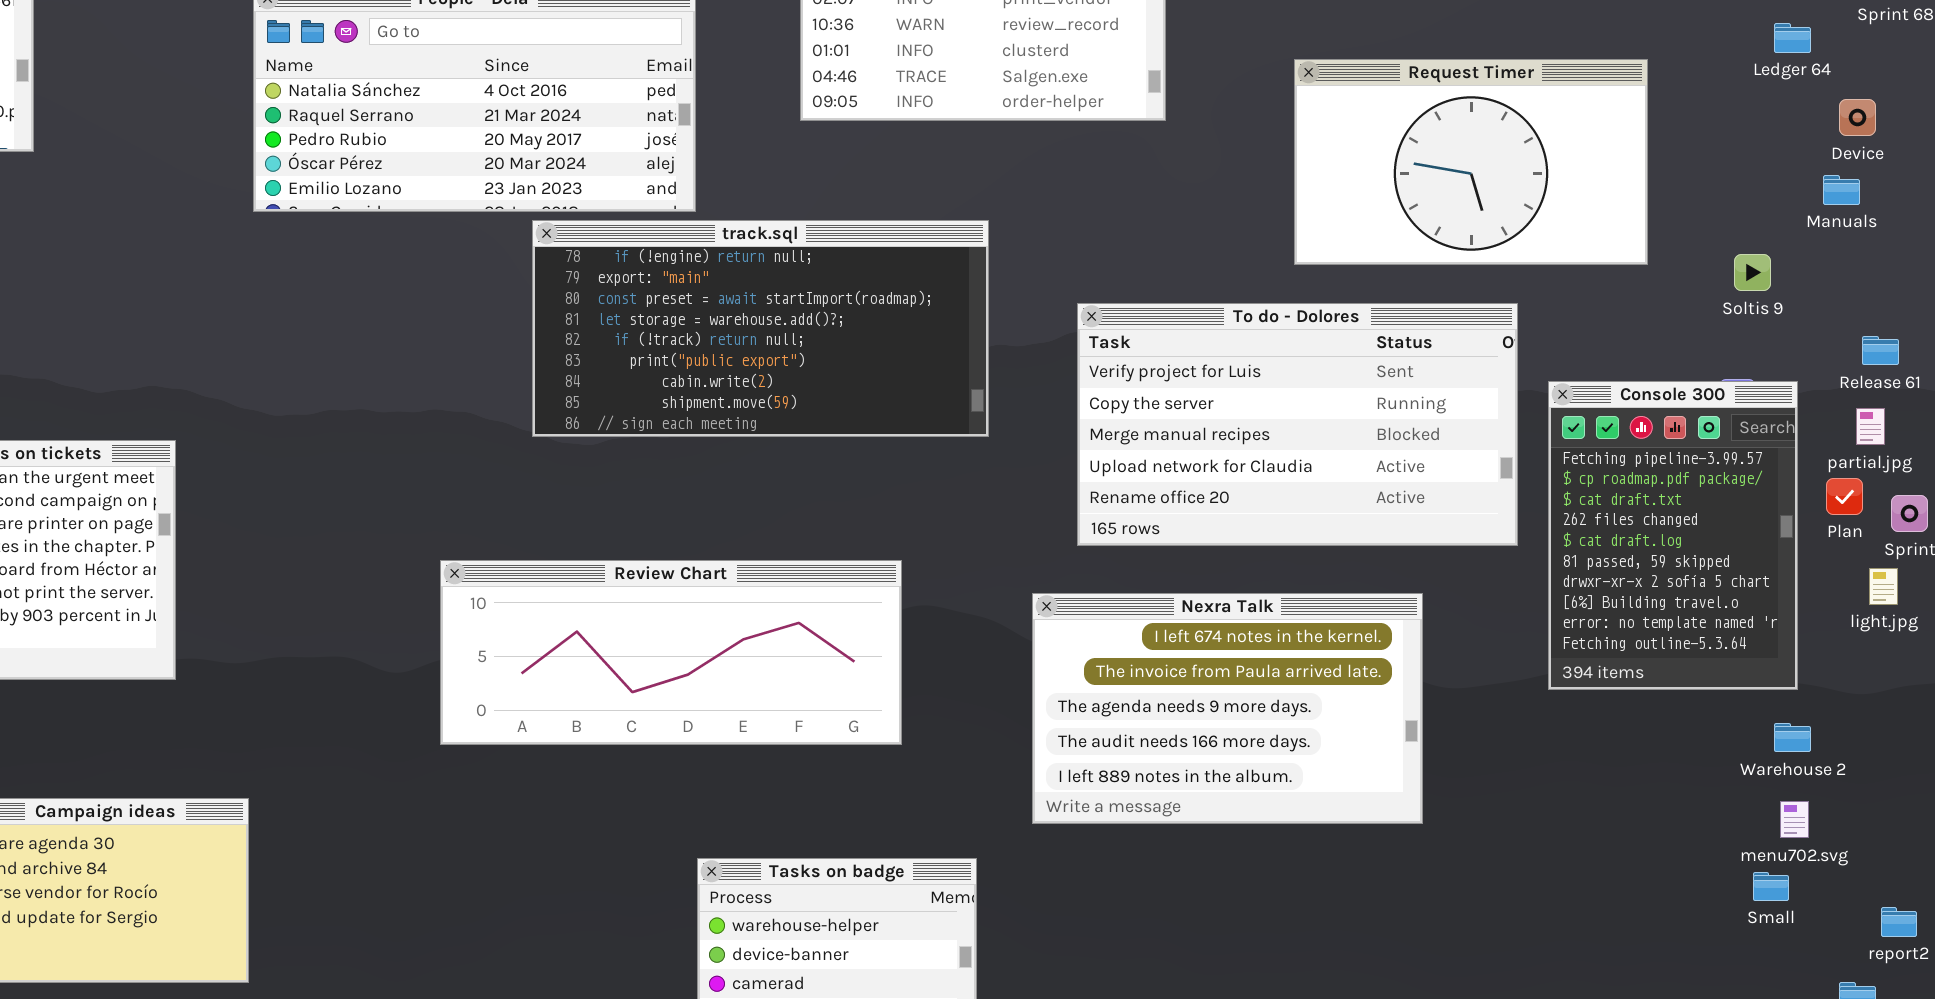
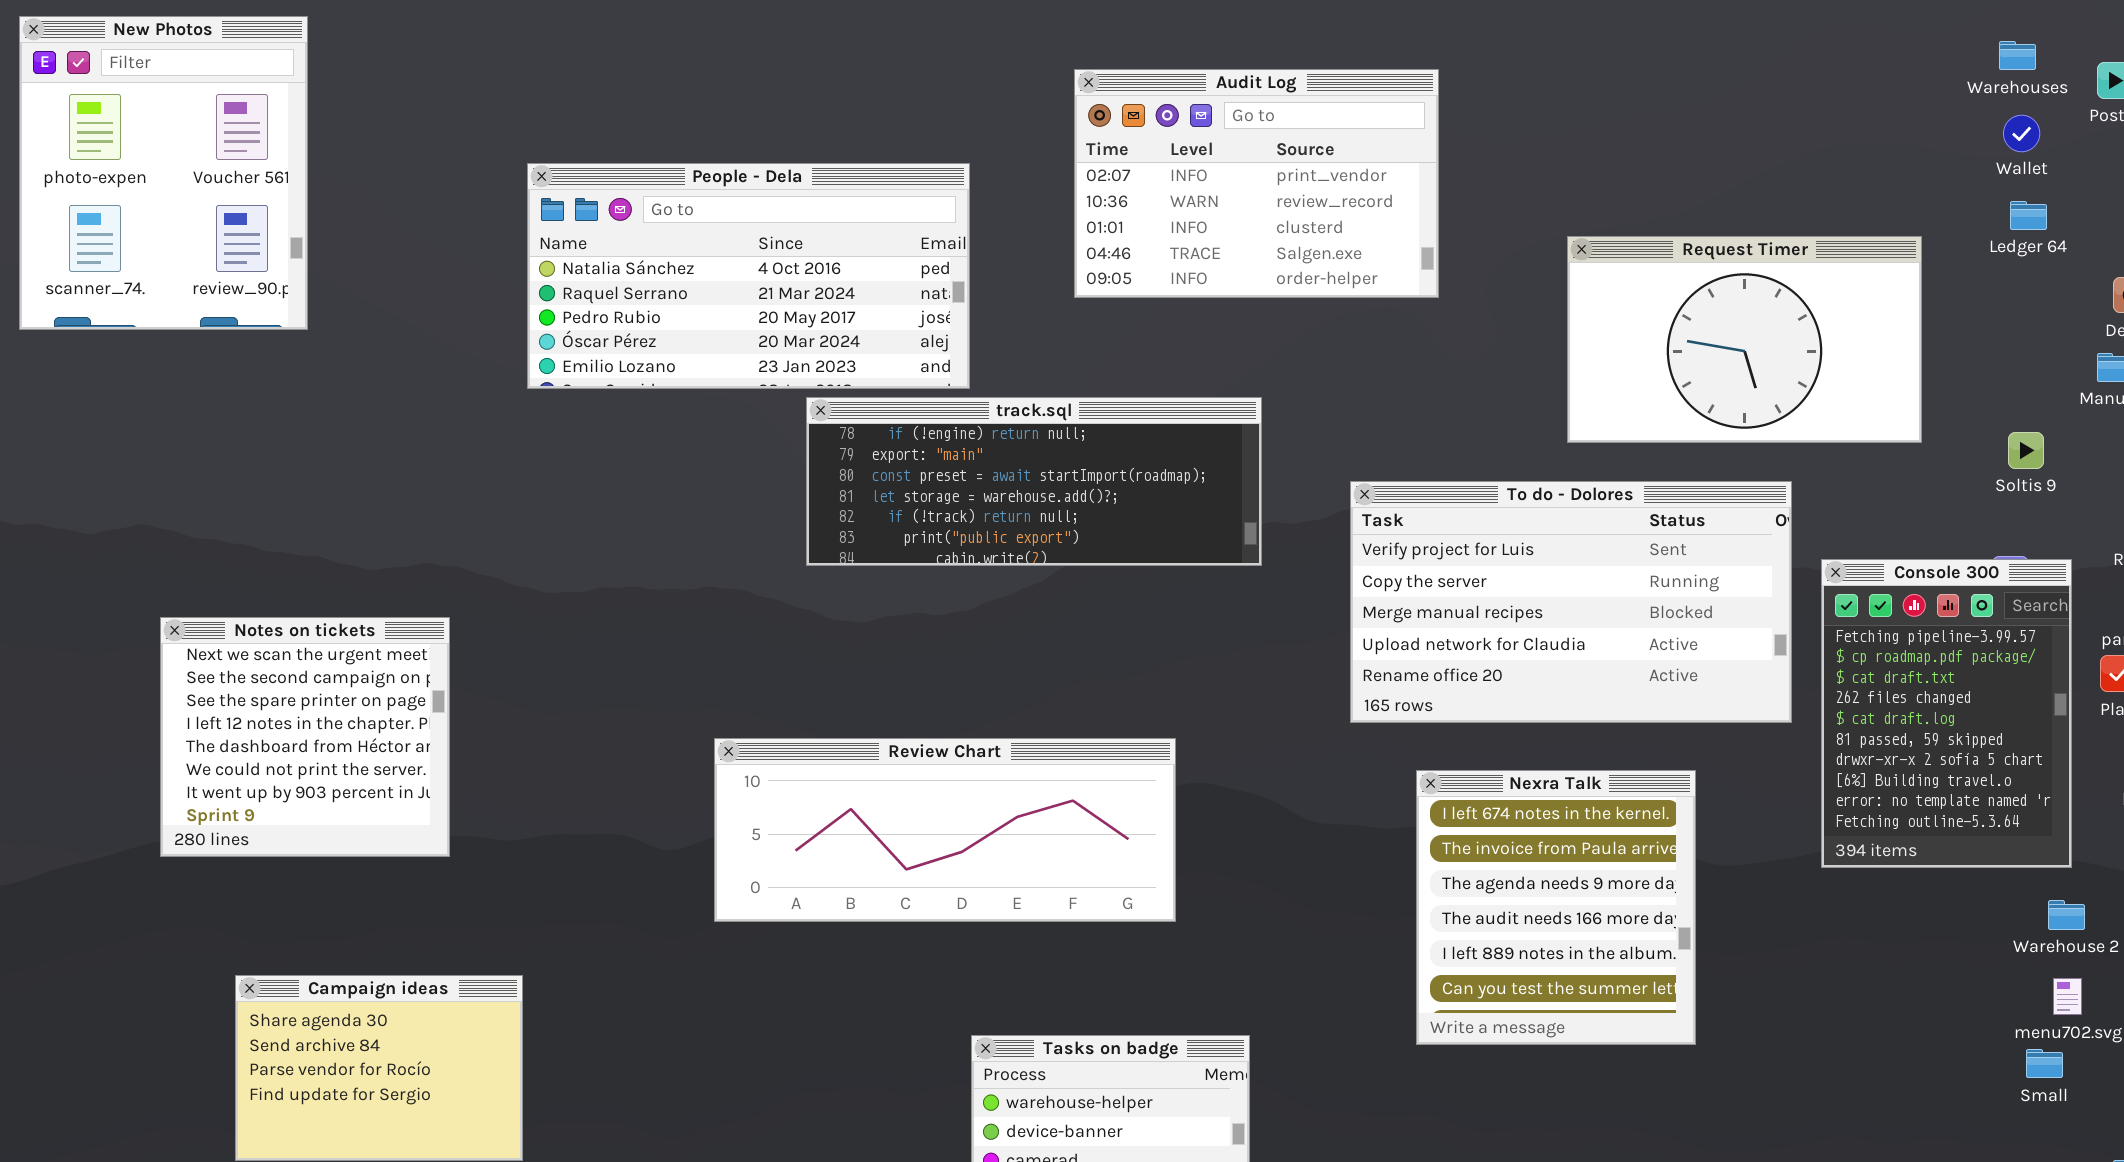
Ledger 64: [1774,23,1811,53] -> [2010,201,2047,230], moved
track.sql: [532,220,989,437] -> [806,397,1262,566], resized
Nexra Talk: [1032,593,1423,824] -> [1416,770,1696,1045], resized

